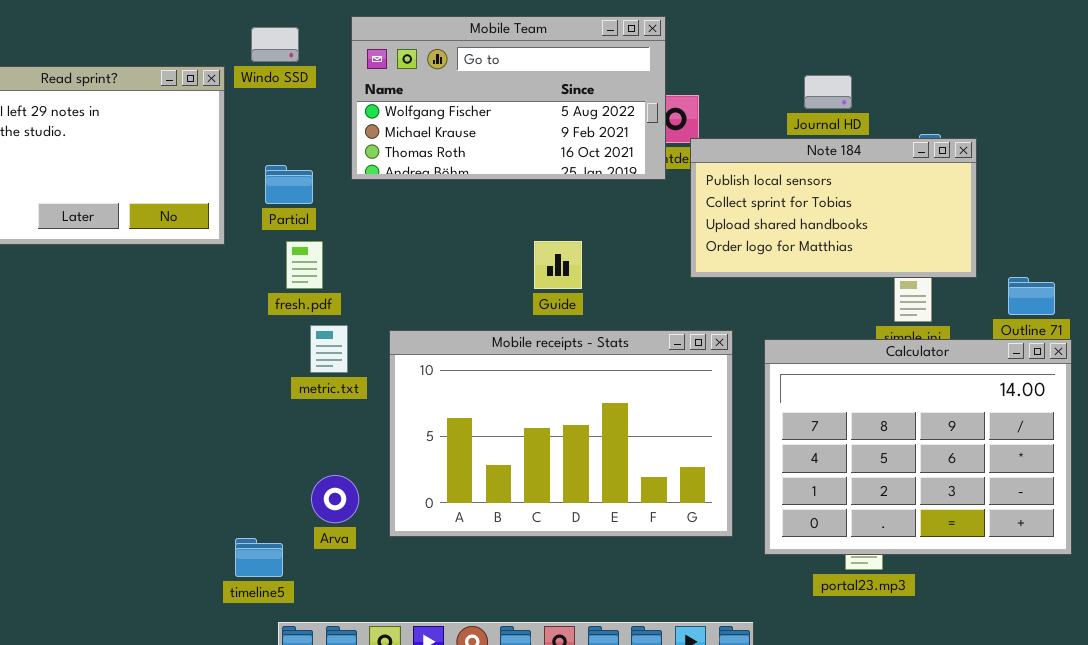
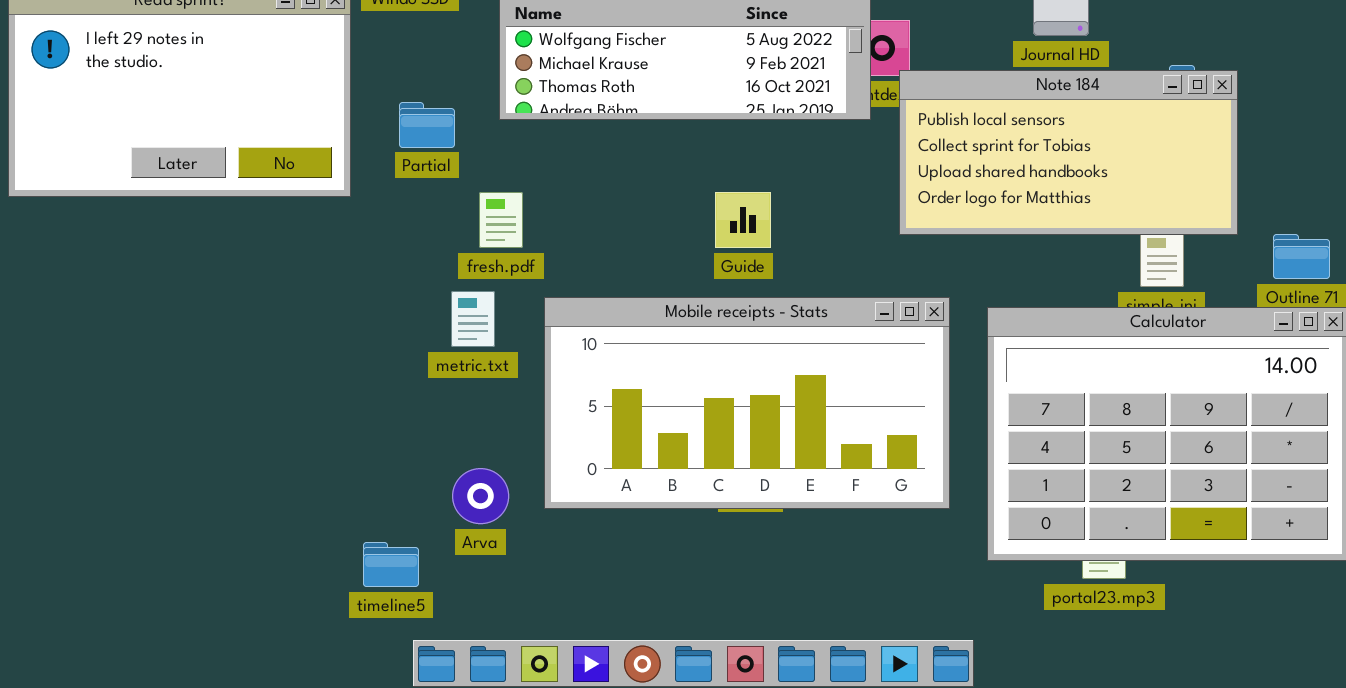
fresh.pdf: [286,241,323,289] -> [479,192,523,248], moved
Mobile receipts - Stats: [389,330,733,537] -> [544,297,950,509], resized

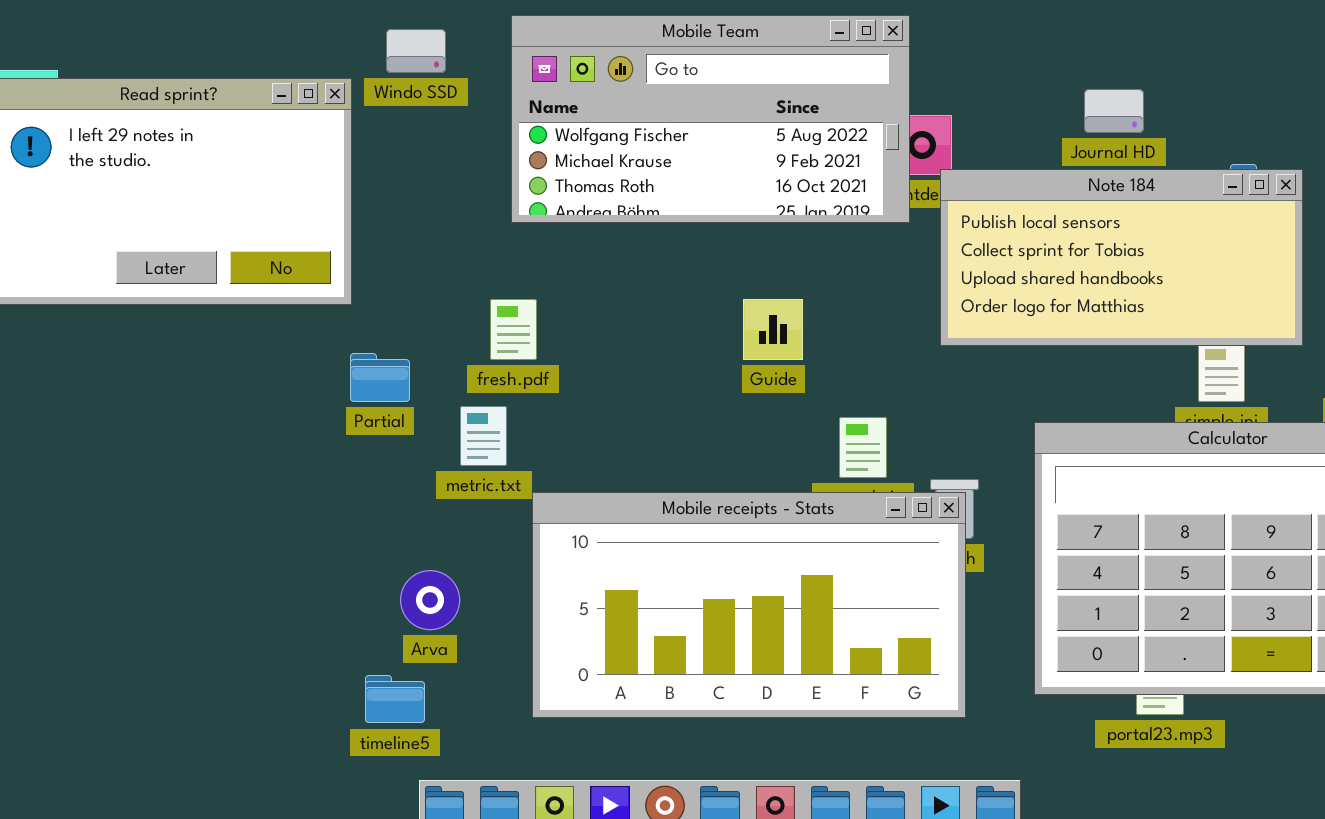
Partial: [399,102,455,148] -> [350,353,410,402], moved
Mobile receipts - Stats: [544,297,950,509] -> [532,492,966,718], moved
Arva: [452,468,509,524] -> [400,570,460,630], moved

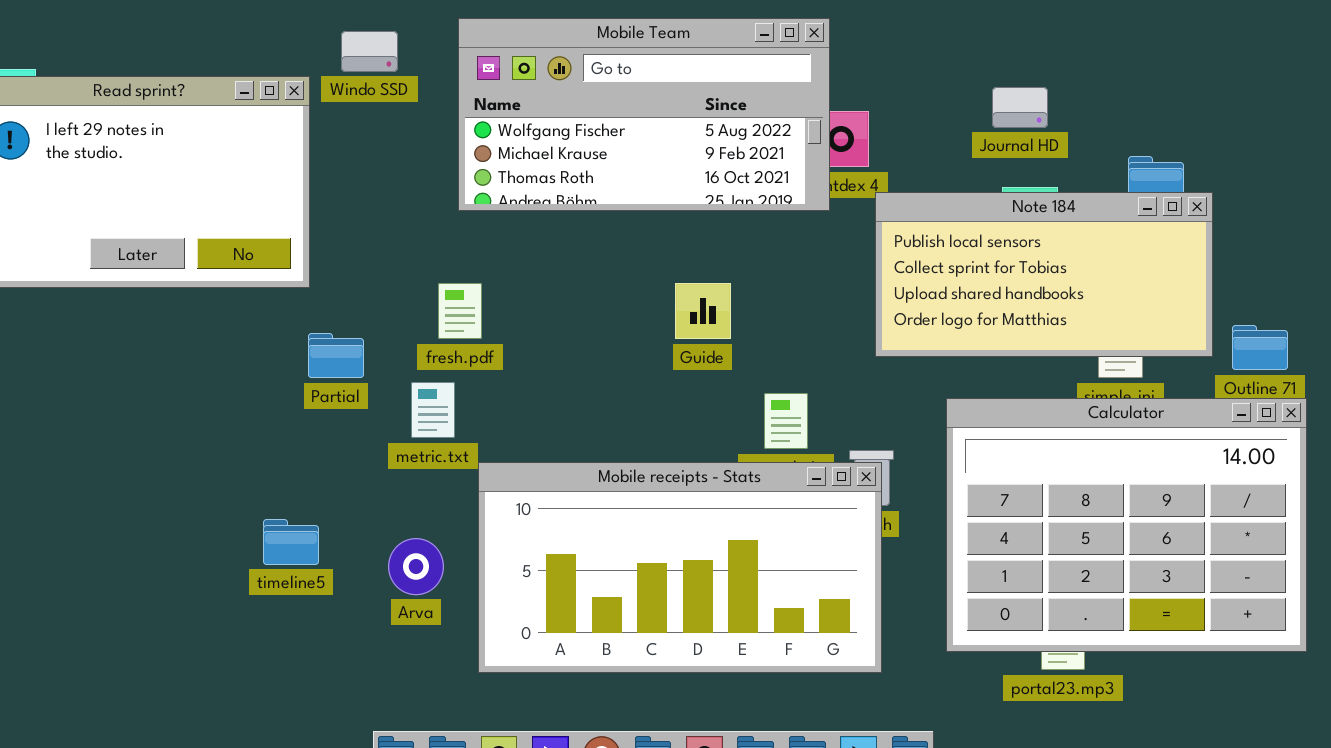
Note 184: [940,169,1303,346] -> [875,192,1213,357], moved
Arva: [400,570,460,630] -> [388,538,444,595], moved
timeline5: [365,675,425,723] -> [263,519,319,565], moved

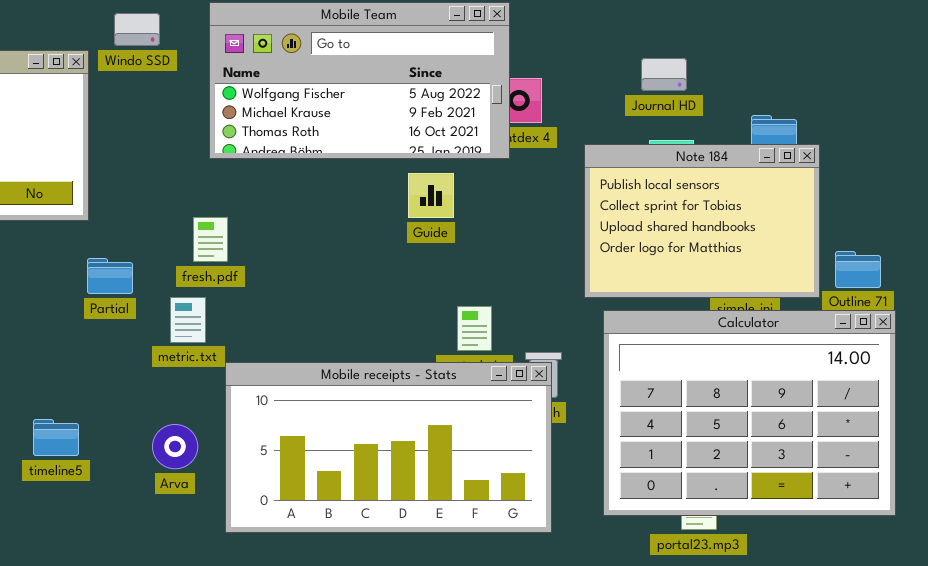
Note 184: [875,192,1213,357] -> [584,144,820,298], resized
Guide: [675,283,731,339] -> [408,173,454,218], moved
timeline5: [263,519,319,565] -> [33,419,79,456], moved

